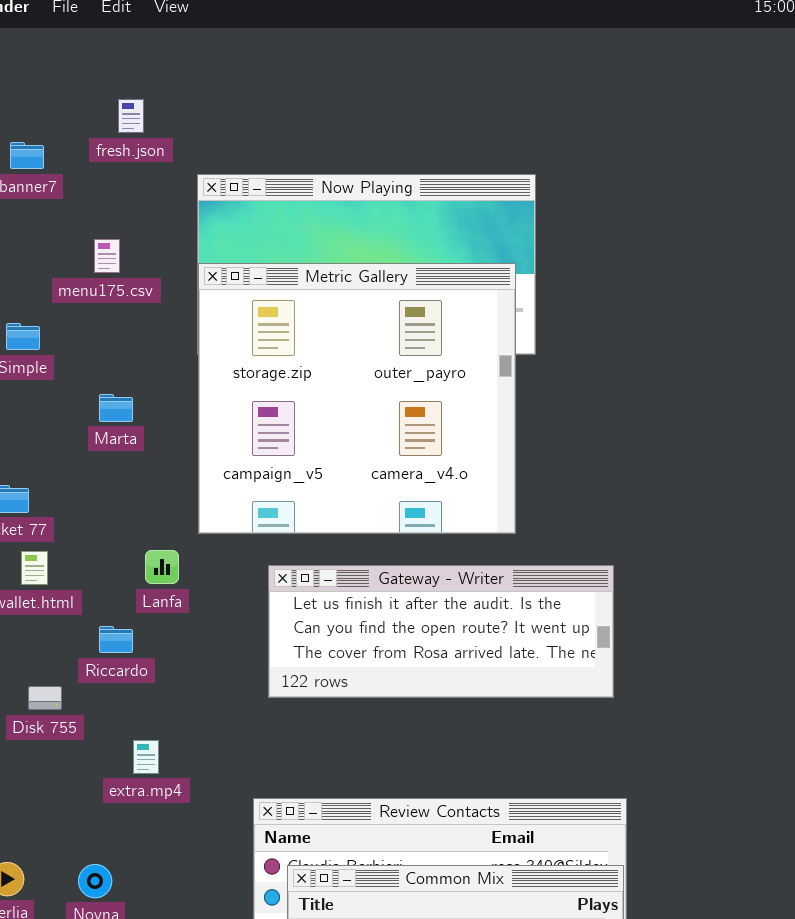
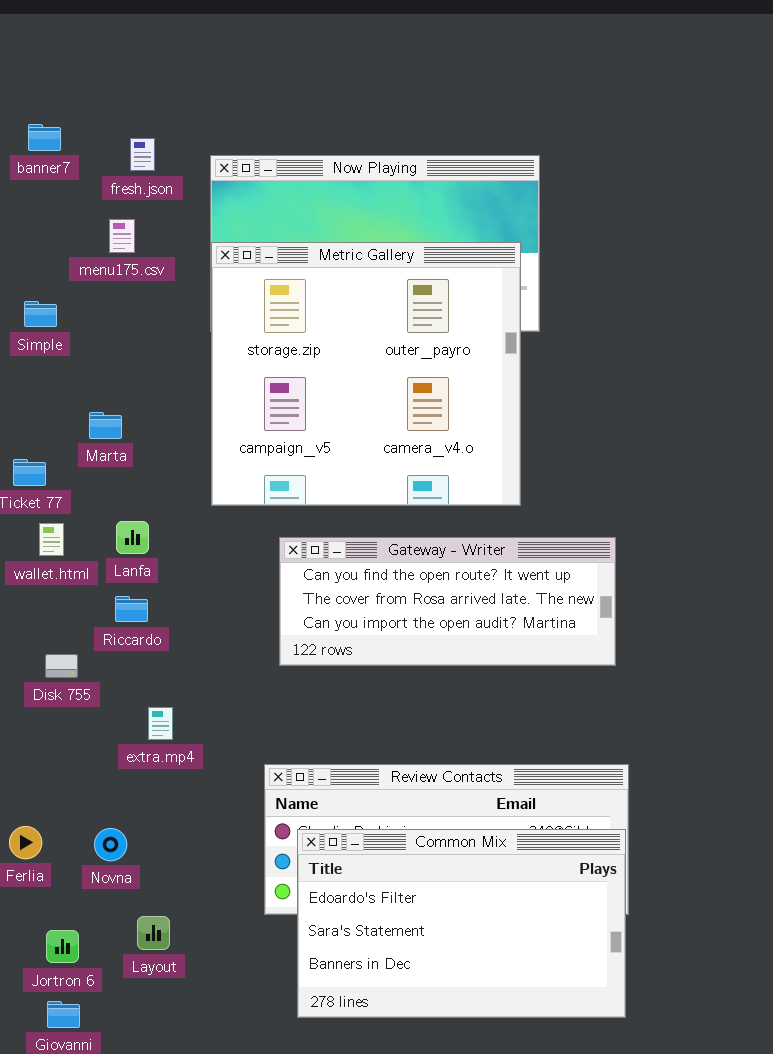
fresh.json: [118,99,144,133] -> [130,138,155,171], moved
Marta: [99,394,133,422] -> [89,412,122,439], moved
Lanfa: [145,550,179,584] -> [116,521,149,554], moved
Gateway - Writer: [268,565,614,698] -> [279,537,616,666], scrolled down 1 row

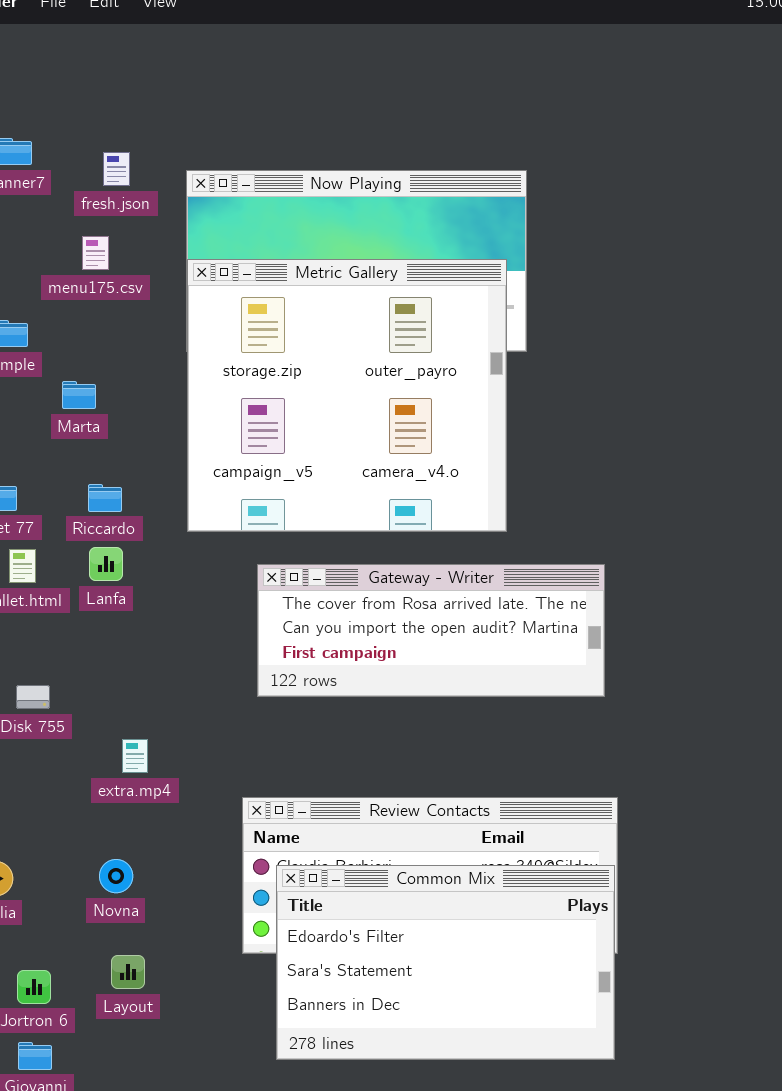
Marta: [89,412,122,439] -> [62,381,96,409], moved
Gateway - Writer: [279,537,616,666] -> [257,564,605,697], scrolled down 1 row
Riccardo: [115,596,148,622] -> [88,484,122,512], moved
Novna: [94,828,127,861] -> [99,859,133,893], moved

